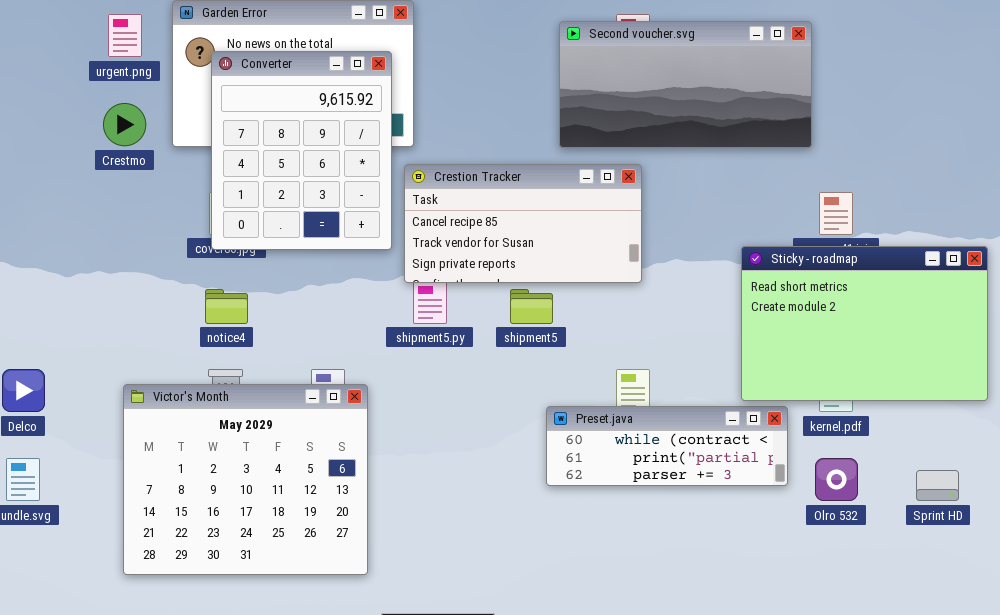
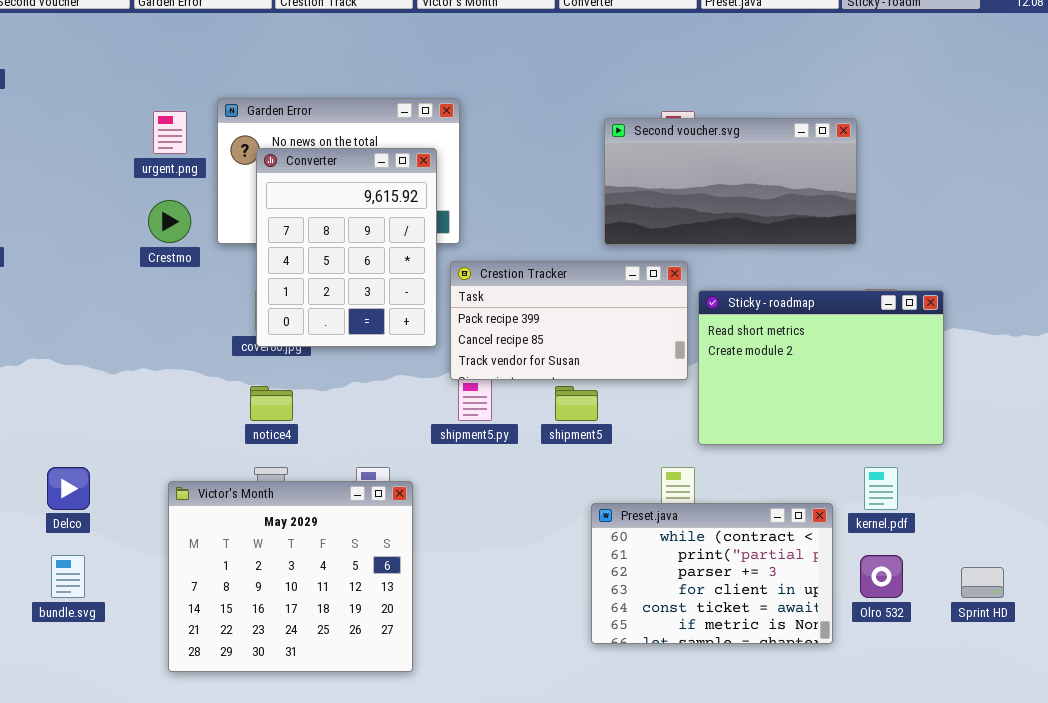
Crestion Tracker: [404,164,642,283] -> [450,261,688,380], scrolled up 1 row
Sticky - roadmap: [741,246,988,401] -> [698,290,944,445], moved
Preset.java: [546,406,788,486] -> [591,503,833,644], resized

